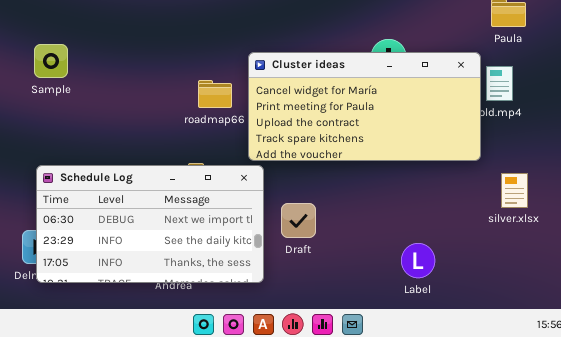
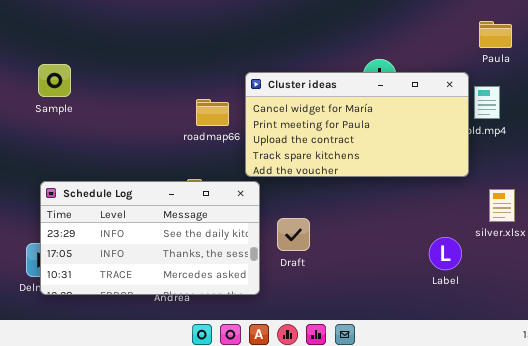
Schedule Log: [36,165,264,283] -> [40,181,260,295], scrolled down 1 row
Label: [401,243,435,278] -> [429,237,462,270], moved

